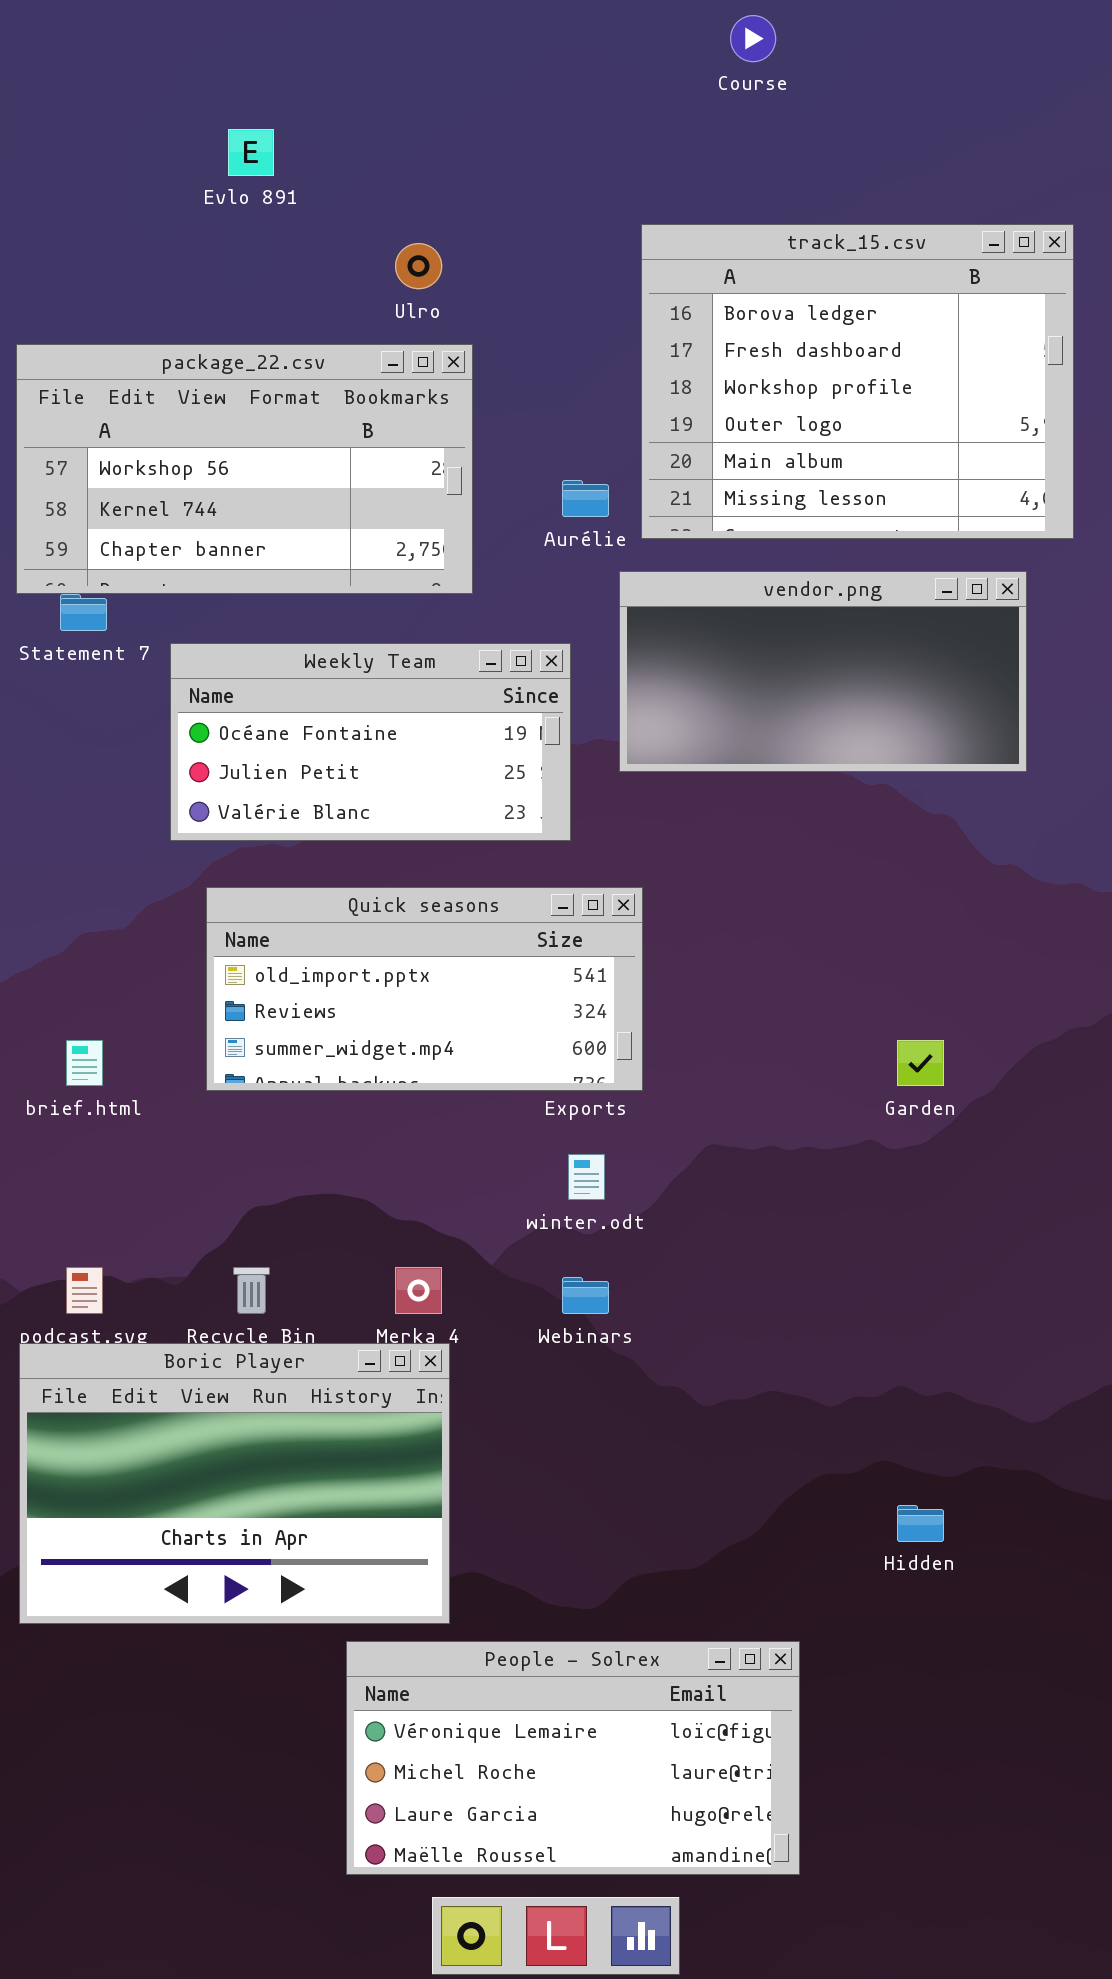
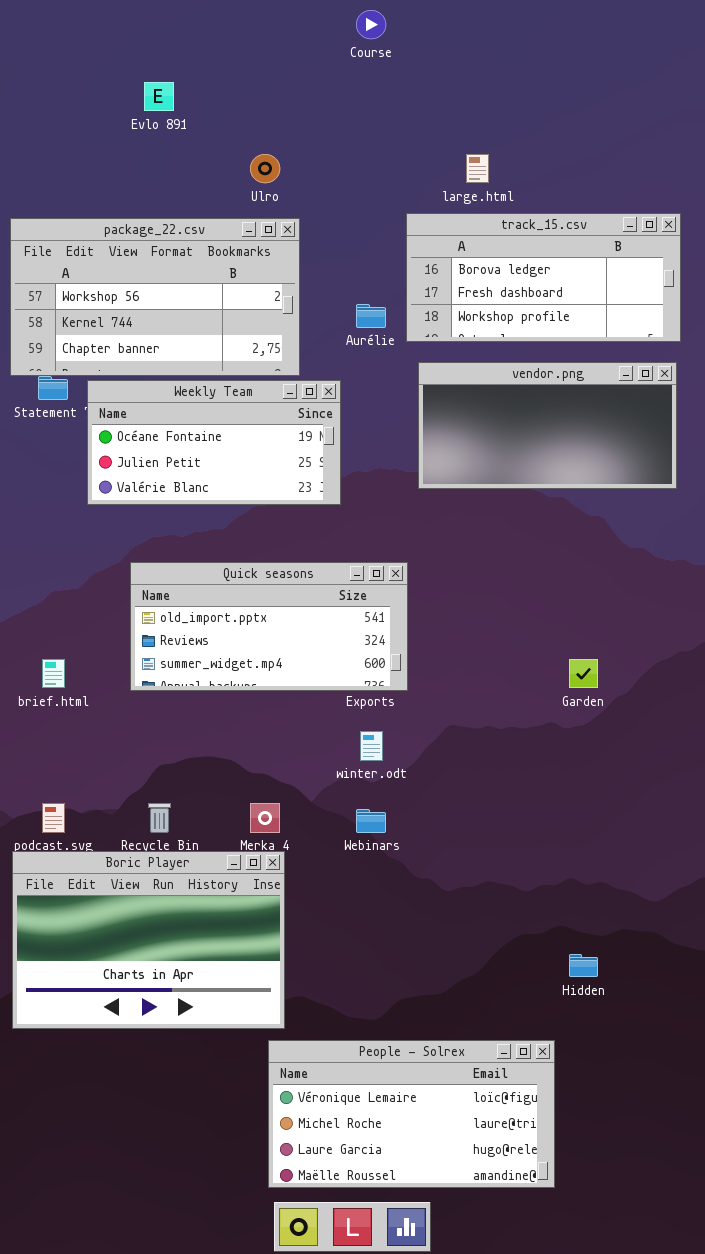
Course: [730,15,776,62] -> [356,10,386,39], moved
track_15.csv: [641,224,1074,539] -> [406,213,681,342], resized
vendor.png: [619,571,1027,772] -> [418,362,677,489], moved
Weekly Team: [170,643,571,841] -> [87,380,341,505], moved
People - Solrex: [346,1641,800,1875] -> [268,1040,555,1188], moved

